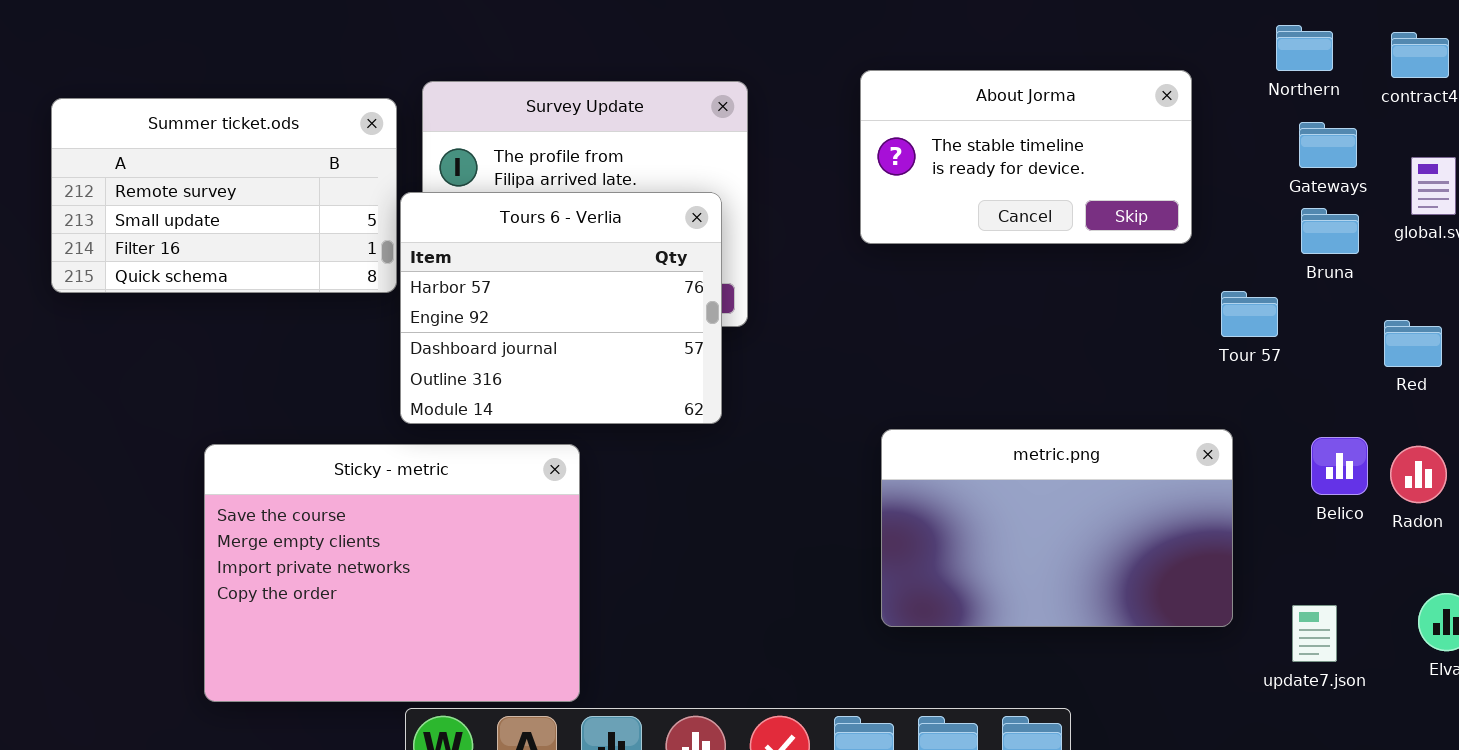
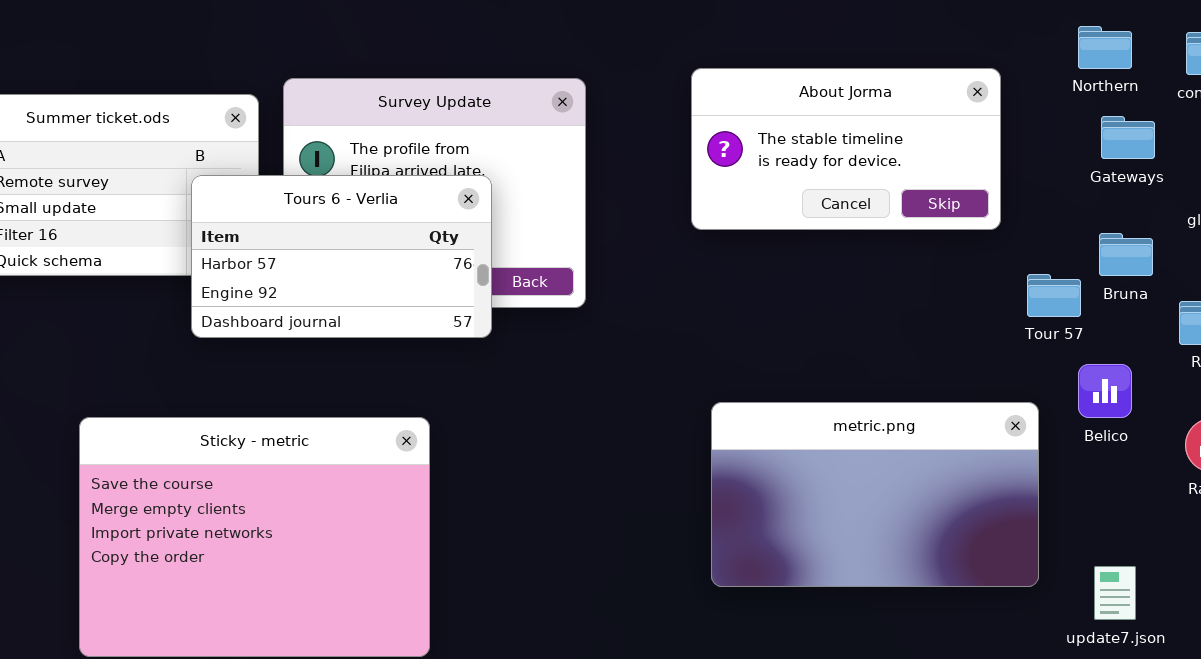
Tours 6 - Verlia: [400,192,722,424] -> [191,175,492,338], moved, resized
Bruna: [1301,208,1359,254] -> [1099,233,1153,276], moved
Belico: [1311,437,1368,495] -> [1078,364,1132,418], moved

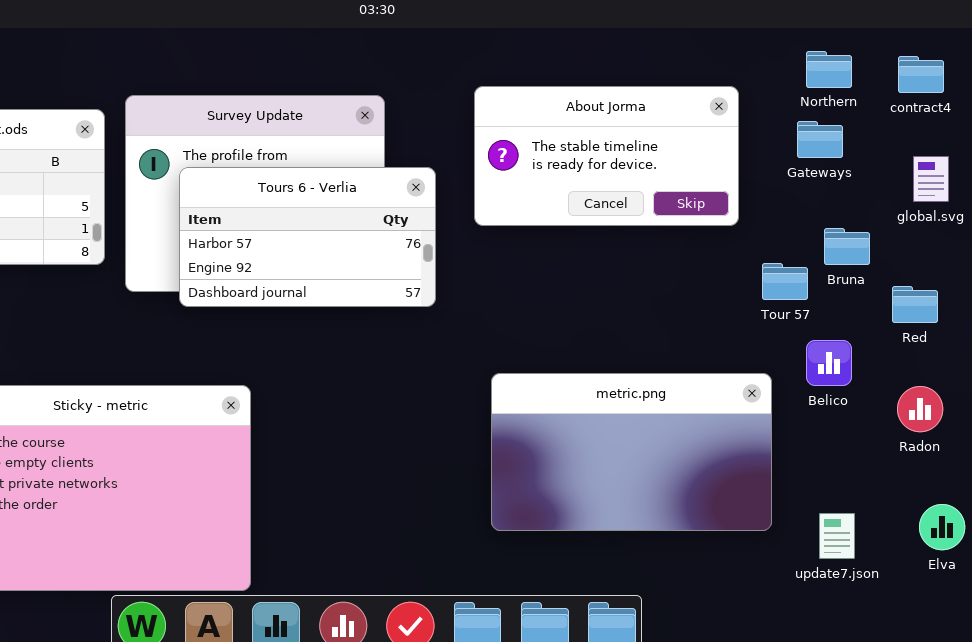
Gateways: [1101,116,1155,159] -> [797,121,843,158], moved
Tours 6 - Verlia: [191,175,492,338] -> [179,167,436,307], moved

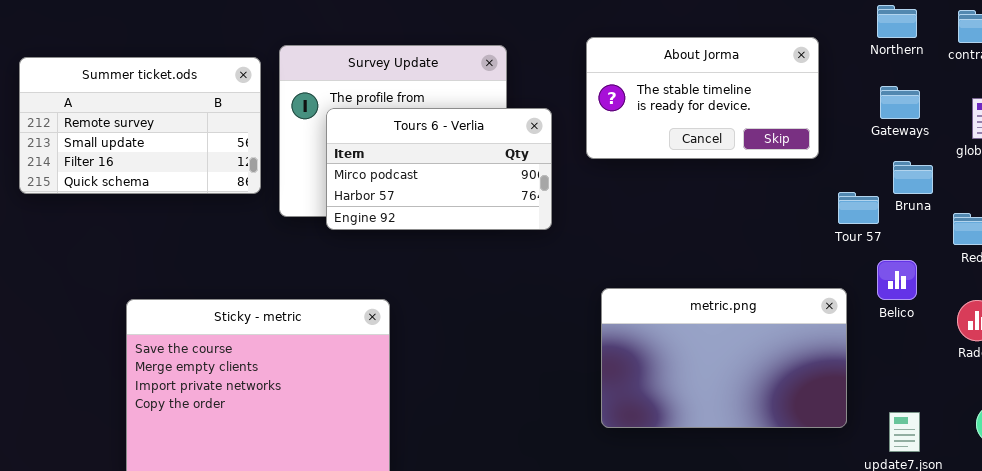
Gateways: [797,121,843,158] -> [880,86,920,119], moved
Tours 6 - Verlia: [179,167,436,307] -> [326,108,552,230], scrolled up 1 row

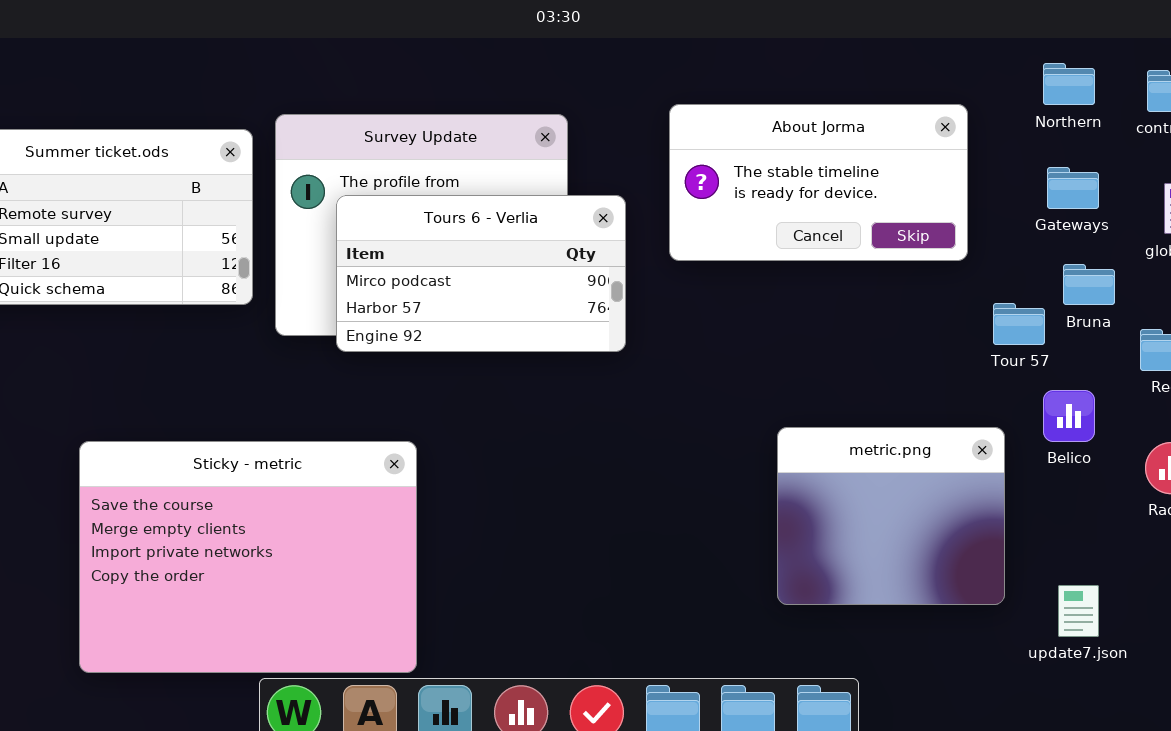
metric.png: [601,288,847,428] -> [777,427,1005,605], resized

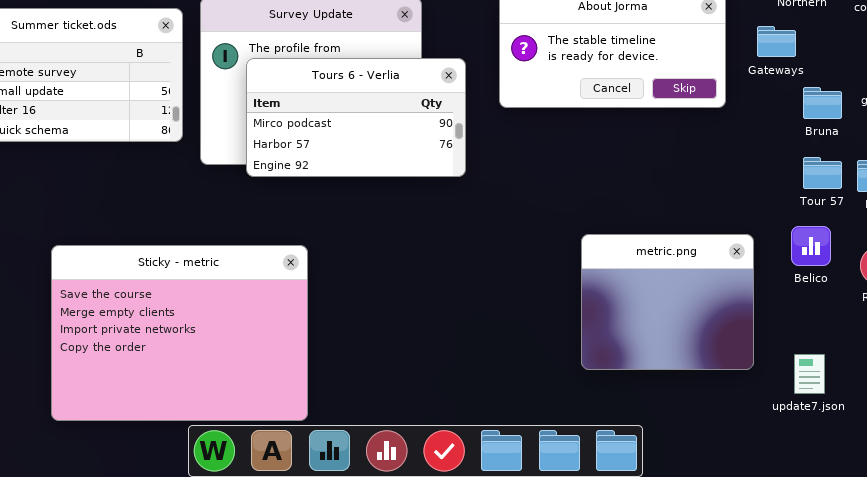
Gateways: [1047,167,1099,209] -> [757,26,796,57], moved
Bruna: [1063,264,1115,305] -> [803,87,842,119], moved
Tour 57: [993,303,1045,345] -> [803,157,842,189], moved
Belico: [1043,390,1095,442] -> [791,226,831,266], moved

